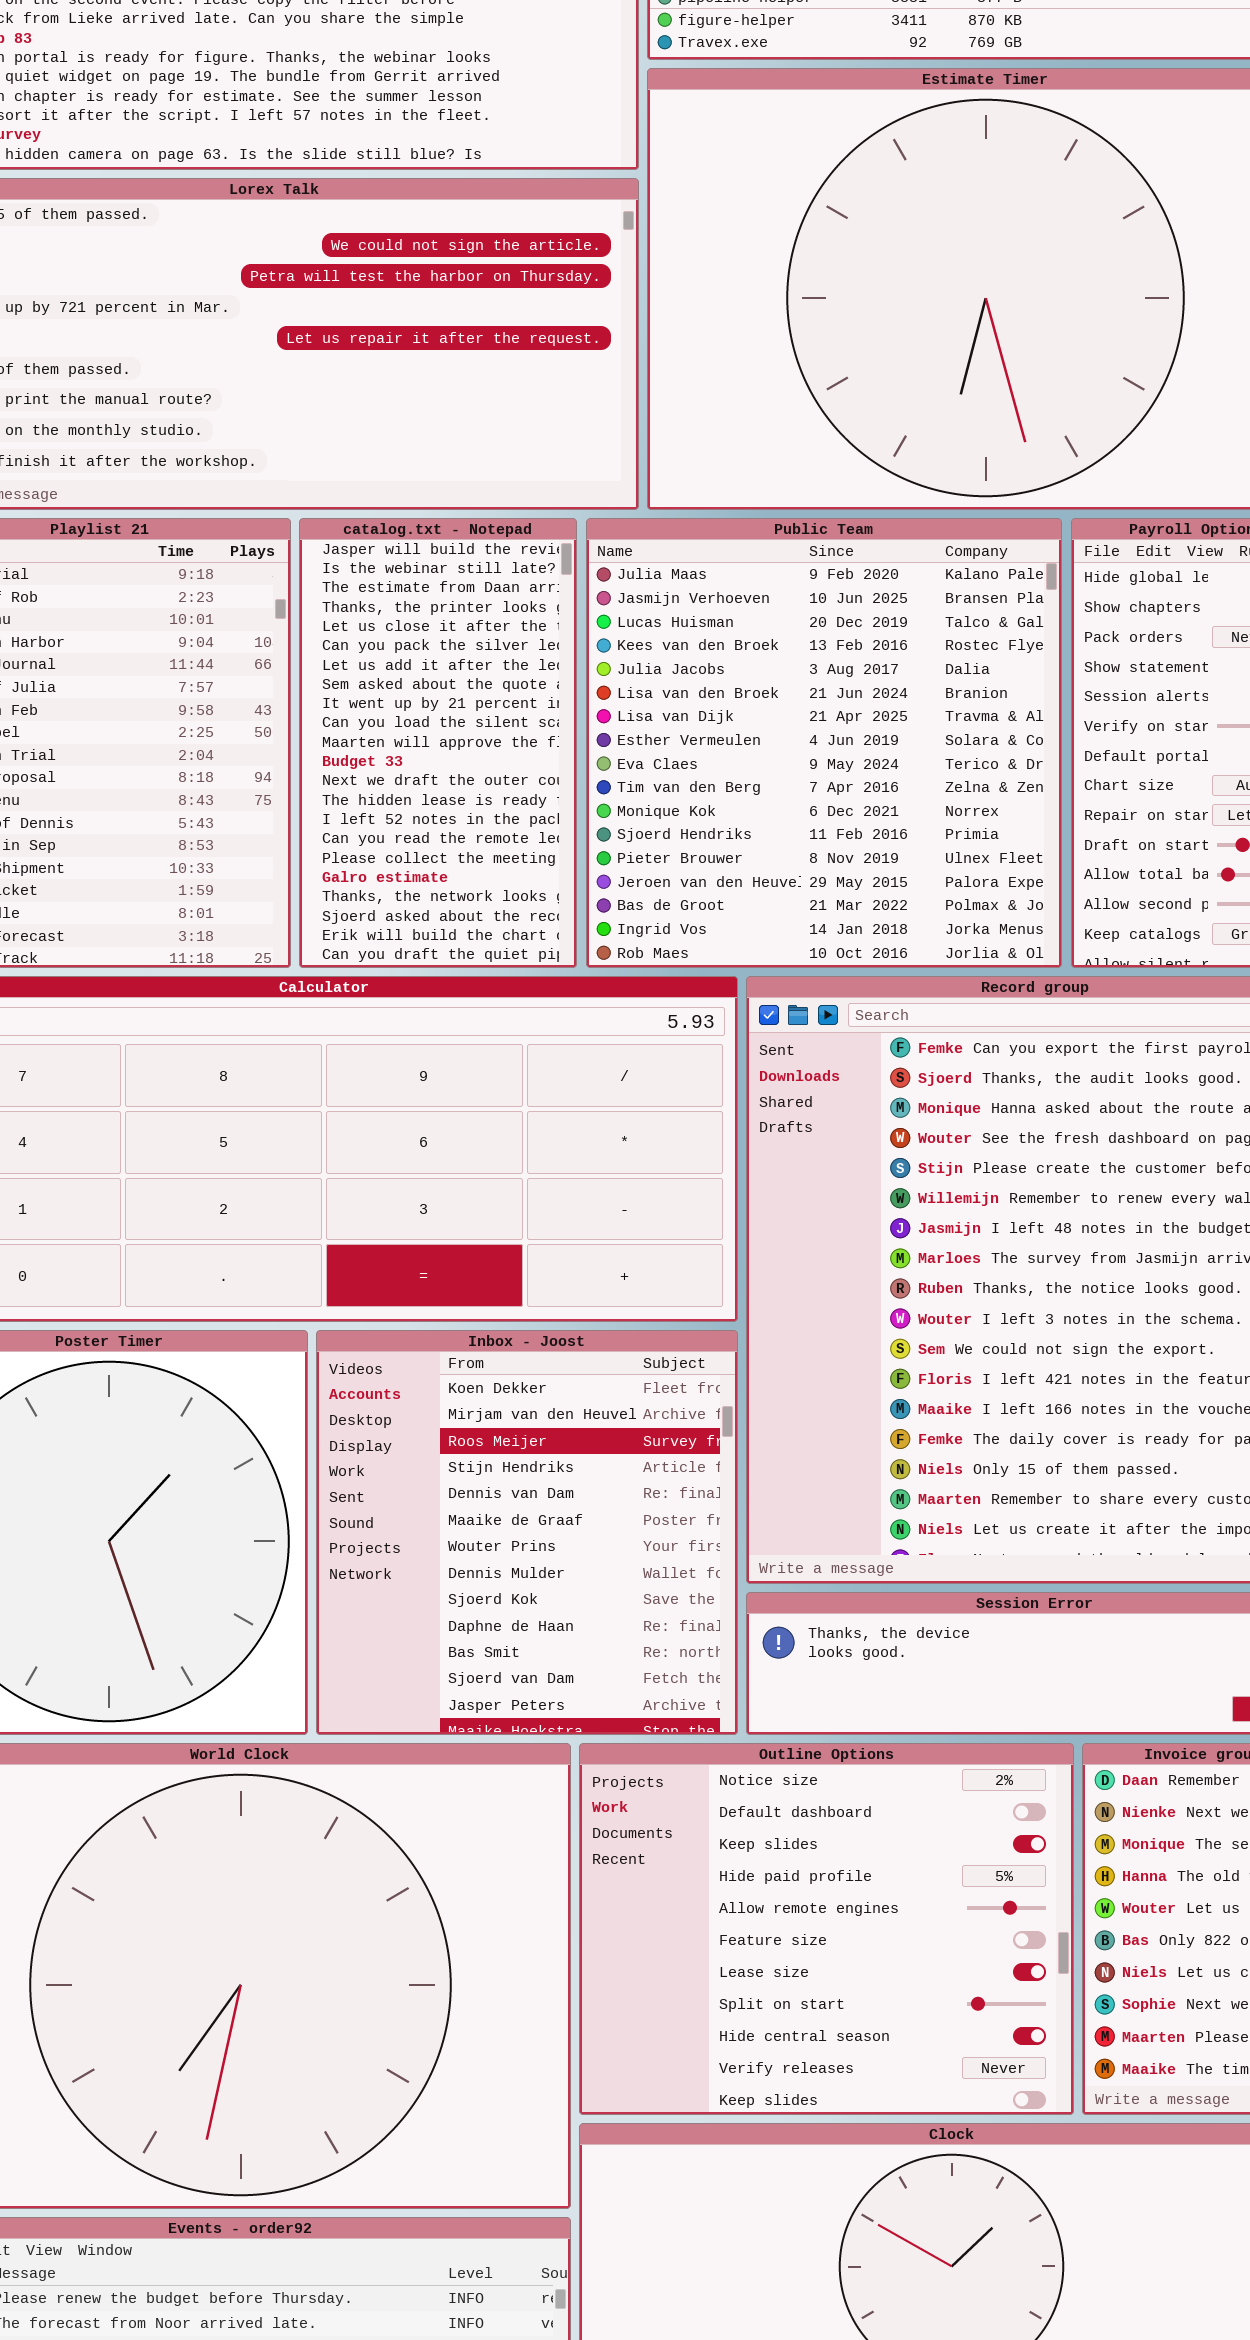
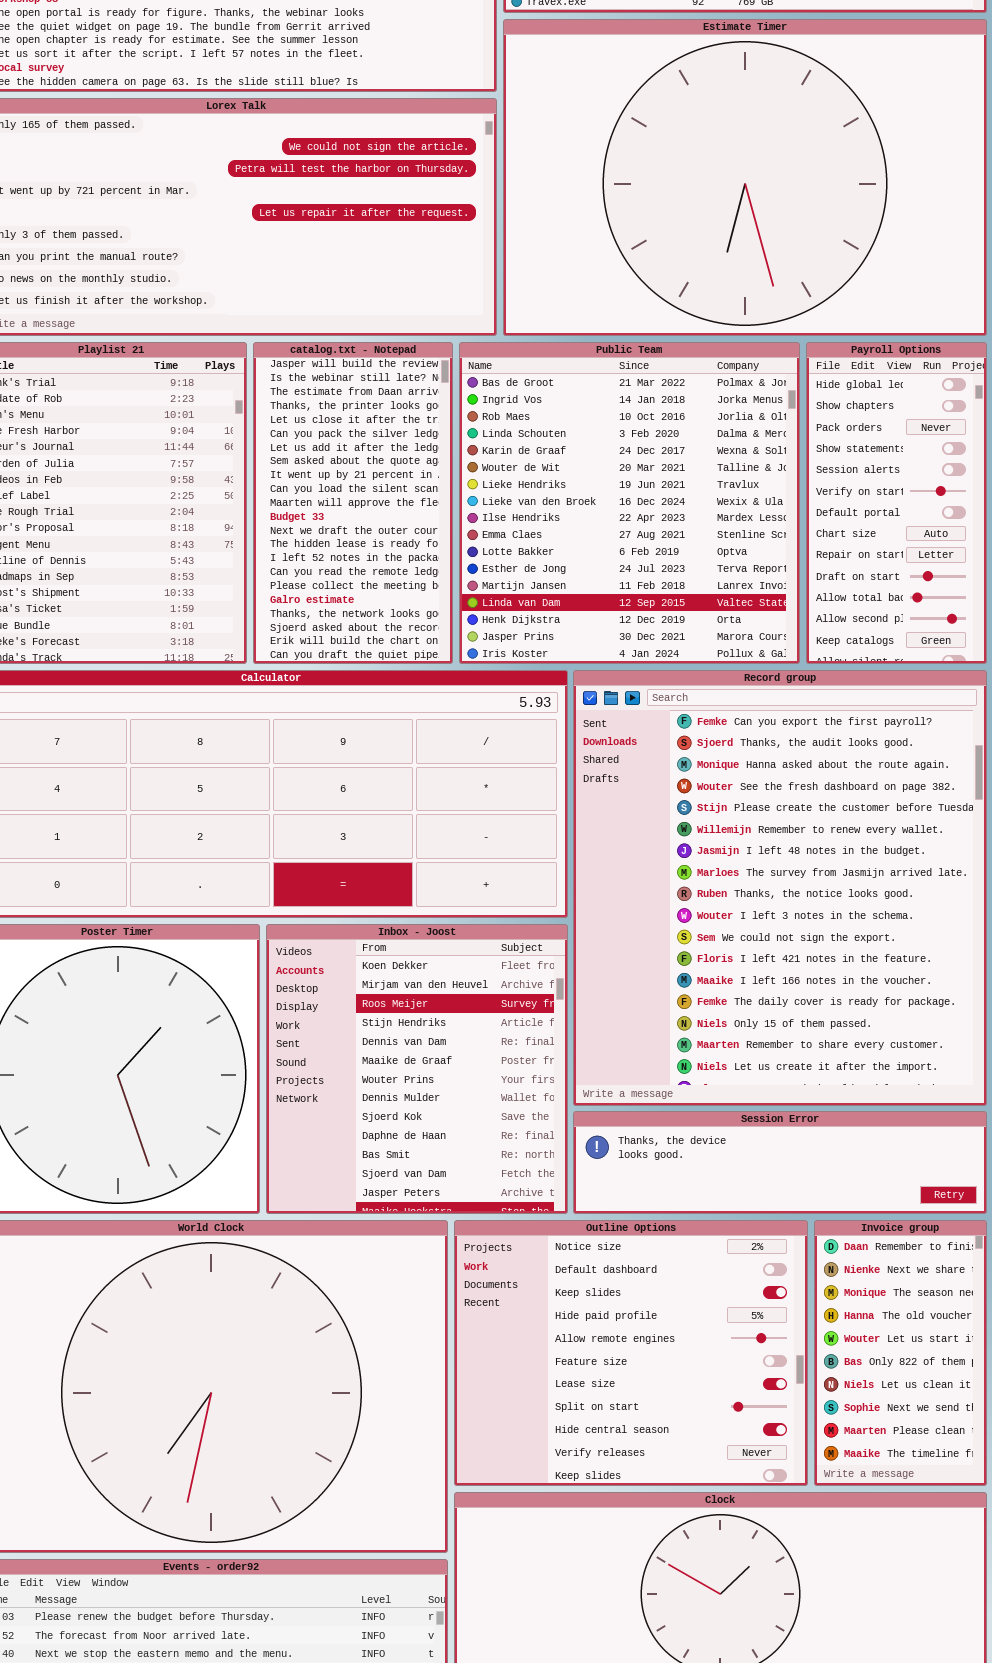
Public Team: [586,518,1062,968] -> [459,342,800,664], scrolled down 14 rows

